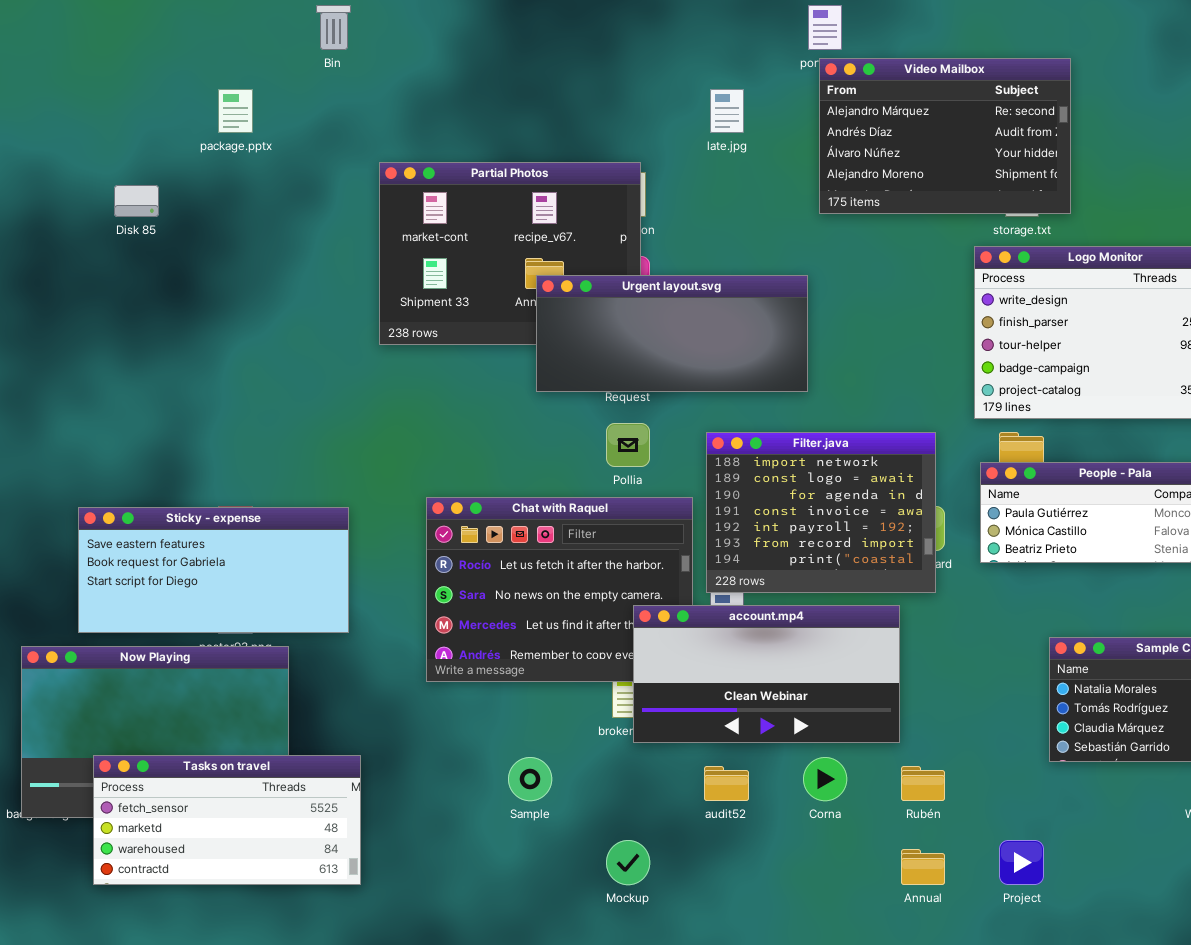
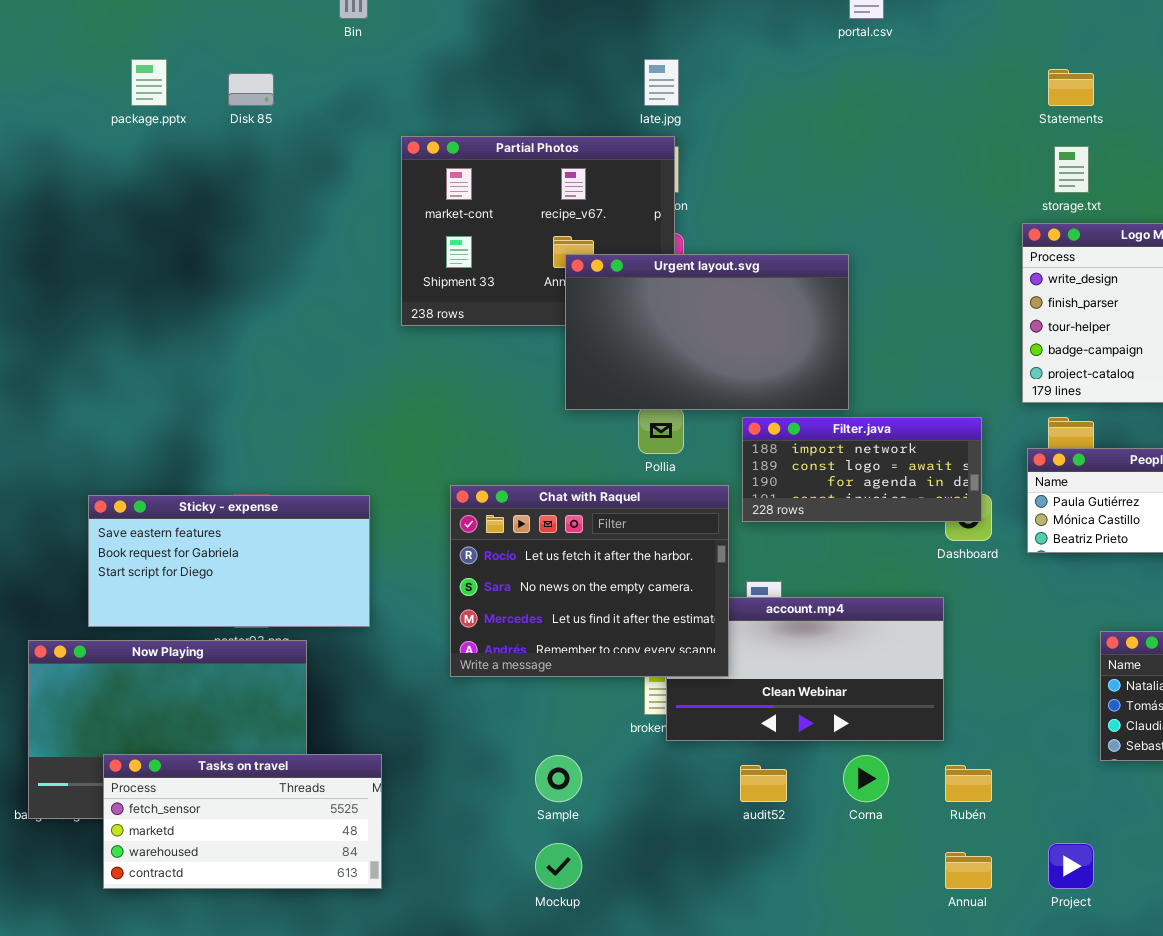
Video Mailbox: [819,58,1071,214] -> none, closed
package.pptx: [218,89,253,133] -> [131,59,167,106], moved
late.jpg: [710,89,744,133] -> [644,59,679,106], moved
Disk 85: [114,185,159,217] -> [228,73,274,106], moved
Urgent layout.svg: [536,275,808,392] -> [565,254,849,410], resized
Filter.java: [706,432,936,593] -> [742,417,982,522], resized
Chat with Raquel: [426,497,693,682] -> [450,485,729,677], raised
Mockup: [606,840,650,885] -> [535,843,582,889], moved

